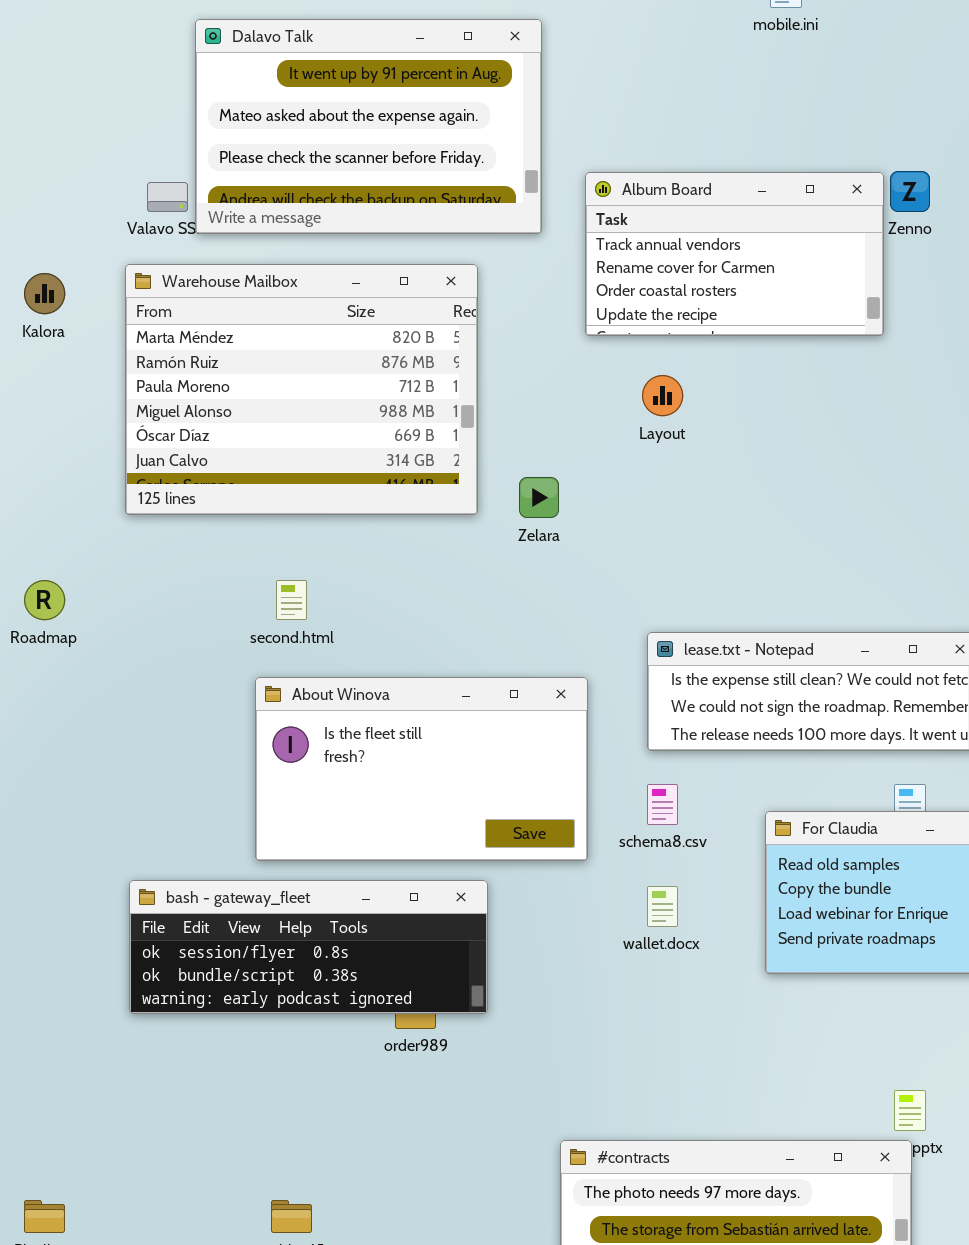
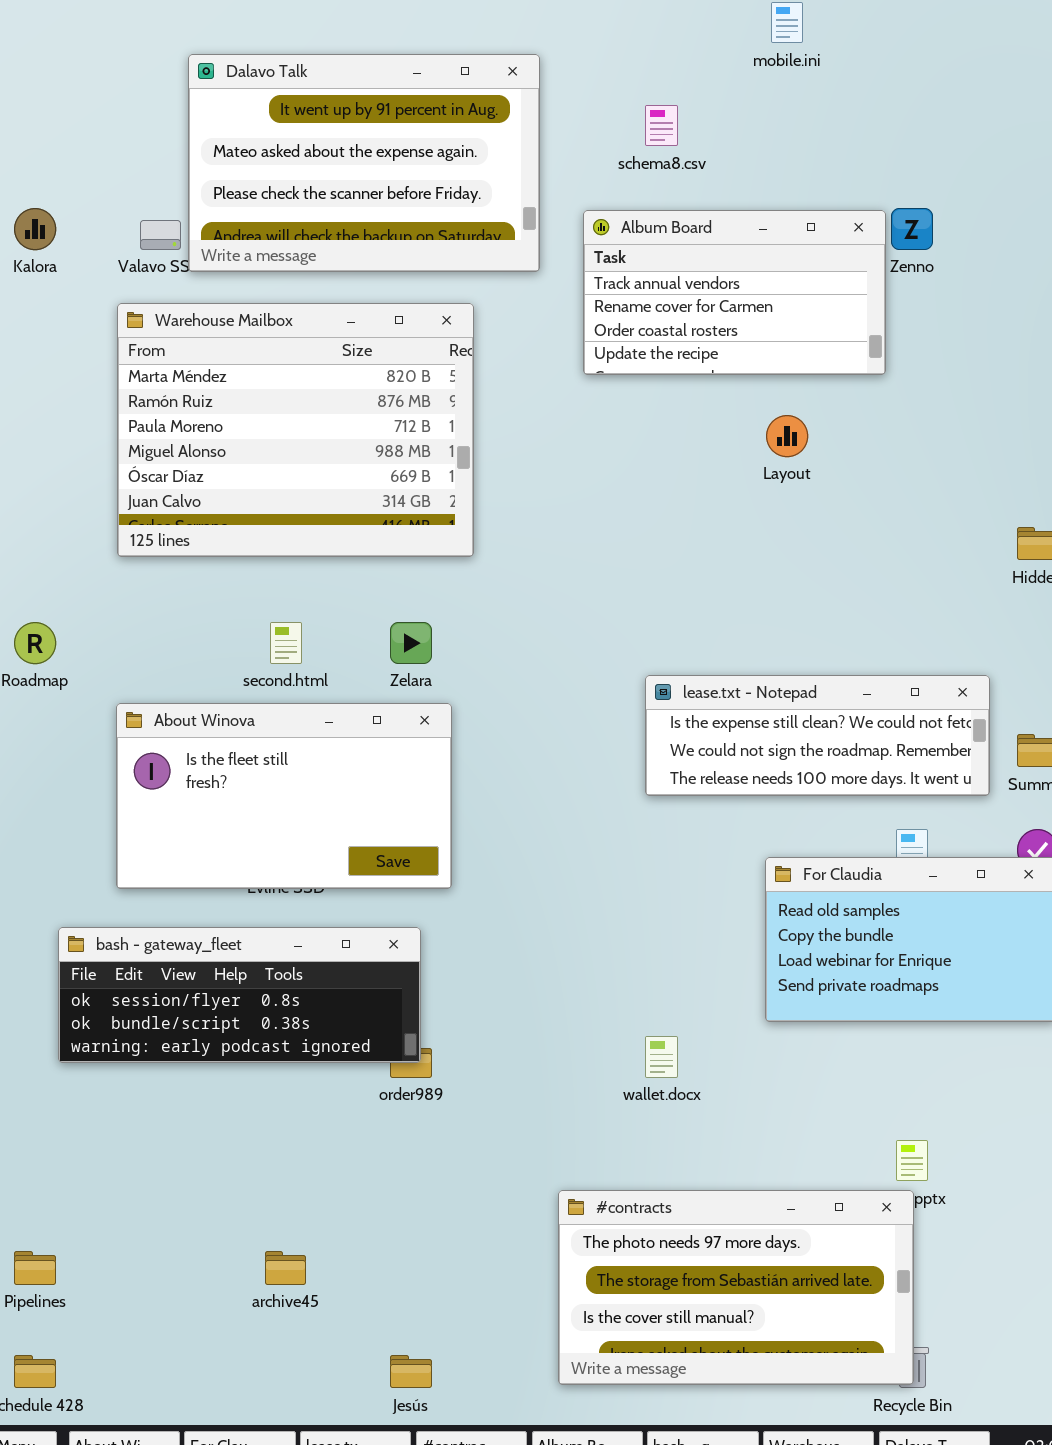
Kalora: [24,273,65,314] -> [14,208,56,250], moved
Layout: [642,375,683,416] -> [766,415,808,457], moved
Zelara: [519,477,559,518] -> [390,622,432,664], moved
About Winova: [255,677,588,861] -> [116,703,452,889], moved
schema8.csv: [647,784,678,825] -> [645,105,678,146], moved
bash - gateway_fleet: [129,880,488,1014] -> [58,927,421,1063], moved
wallet.docx: [647,886,678,927] -> [645,1036,678,1078], moved

